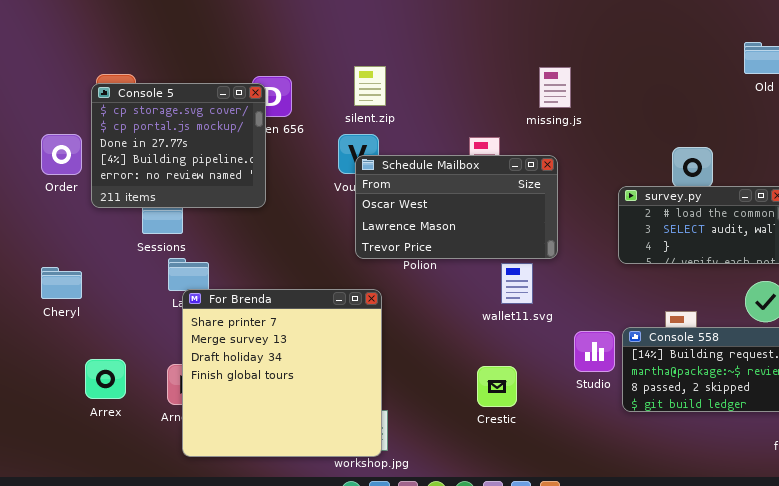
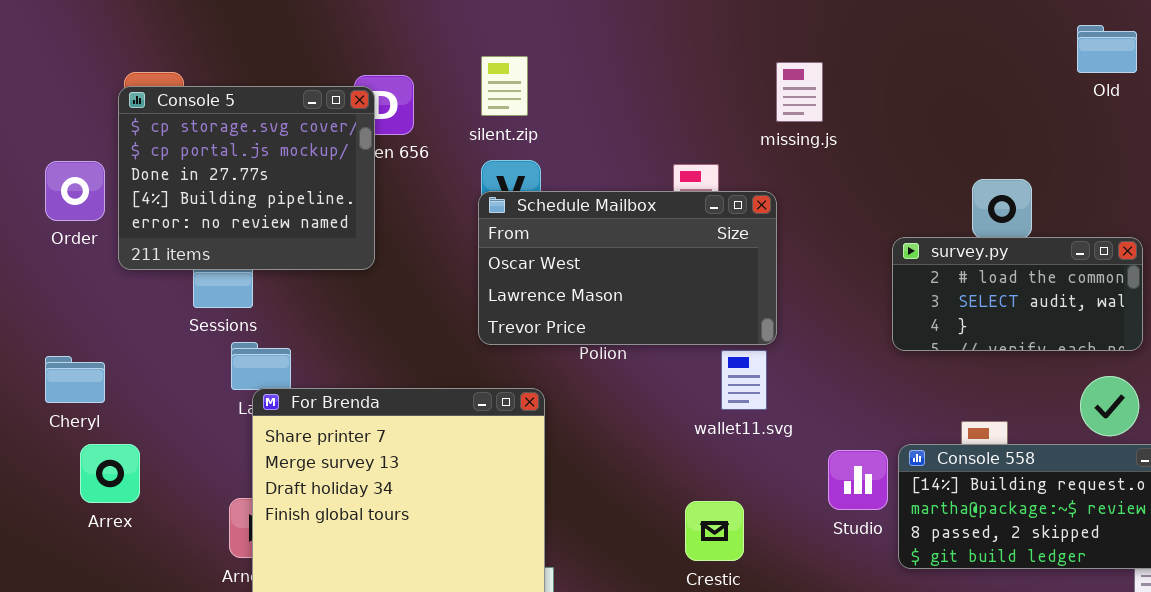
silent.zip: [354,66,386,106] -> [481,56,528,116], moved
Schedule Mailbox: [355,155,558,259] -> [478,191,777,345], moved
Arrex: [85,359,126,399] -> [80,444,140,503], moved

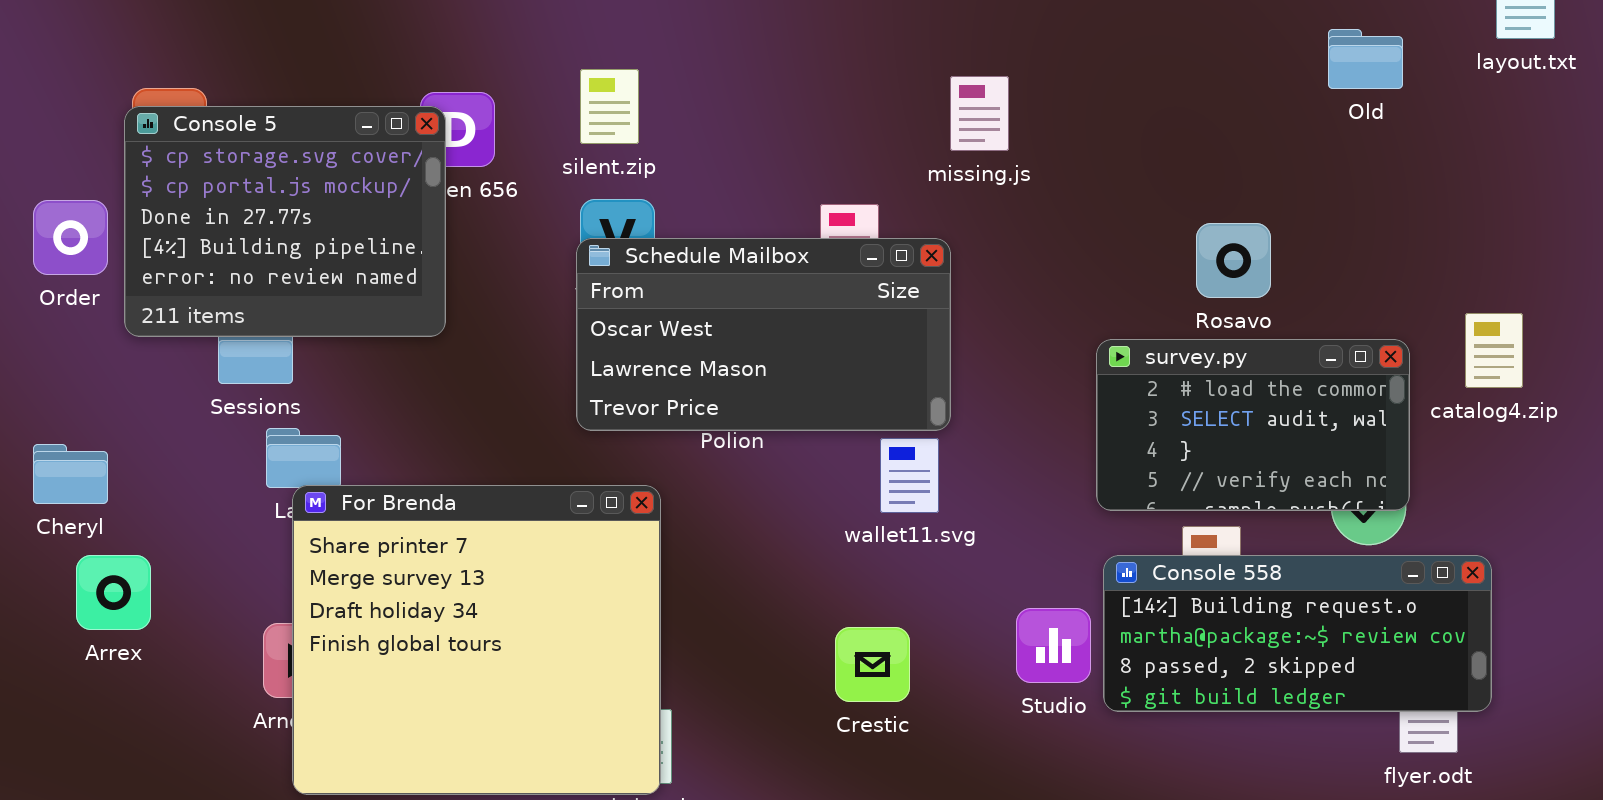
survey.py: [892,237,1143,351] -> [1096,339,1410,511], moved, resized
Studio: [828,450,888,510] -> [1016,608,1091,683], moved

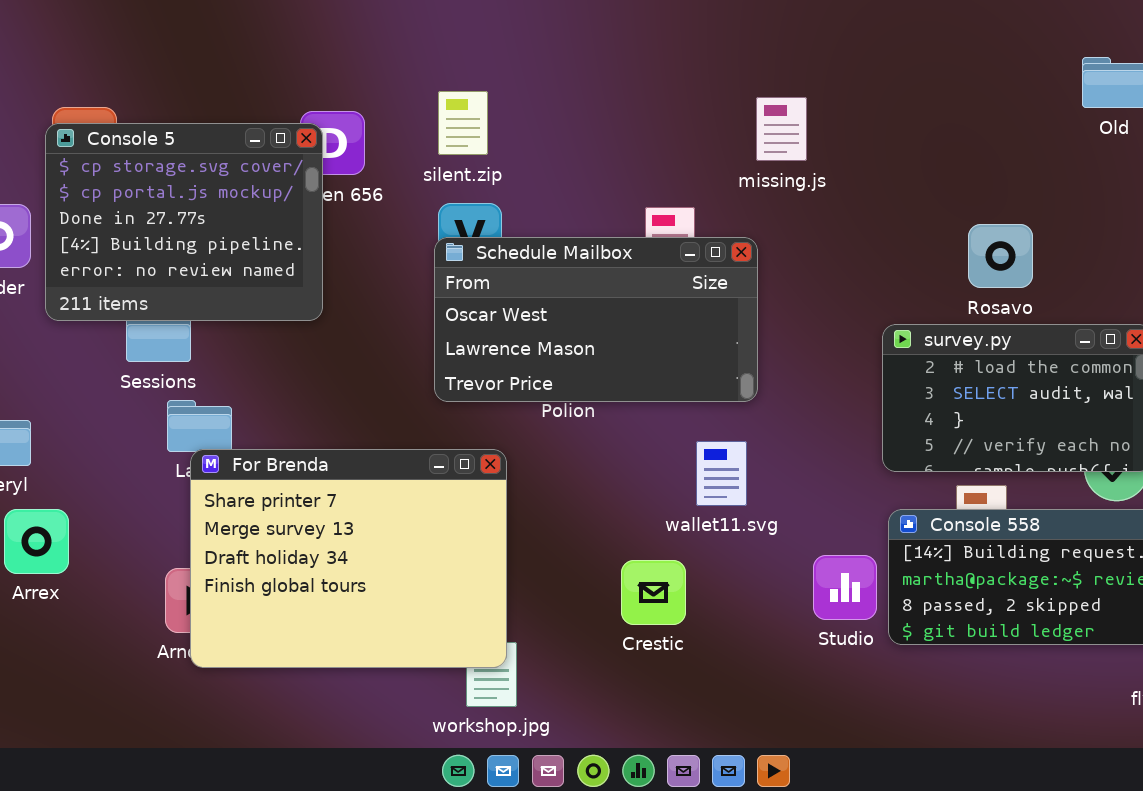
wallet11.svg: [880,438,939,513] -> [696,441,747,506], moved
For Brenda: [292,485,661,795] -> [190,449,507,668], resized
Crestic: [835,627,910,702] -> [621,560,686,625], moved

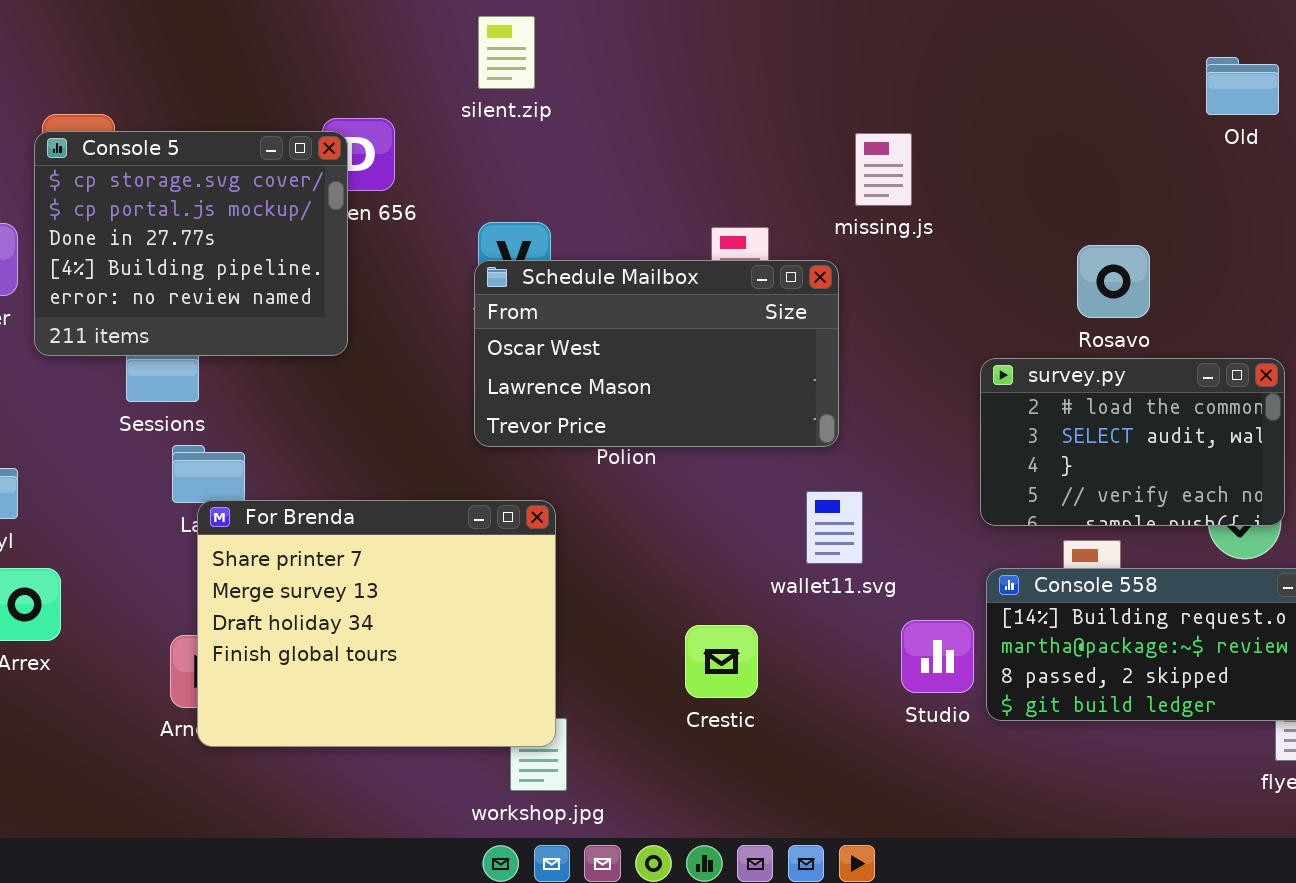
silent.zip: [438,91,488,155] -> [478,16,535,89], moved
missing.js: [756,97,807,161] -> [855,133,912,206], moved
wallet11.svg: [696,441,747,506] -> [806,491,863,564], moved

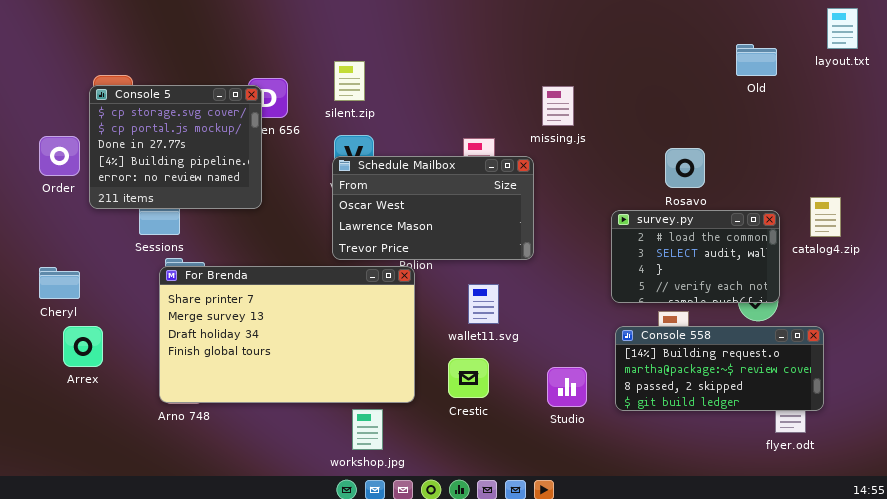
silent.zip: [478,16,535,89] -> [334,61,365,101], moved
wallet11.svg: [806,491,863,564] -> [468,284,499,324], moved
For Brenda: [197,500,556,747] -> [159,266,415,403], moved, resized
Studio: [901,620,974,693] -> [547,367,587,407], moved

